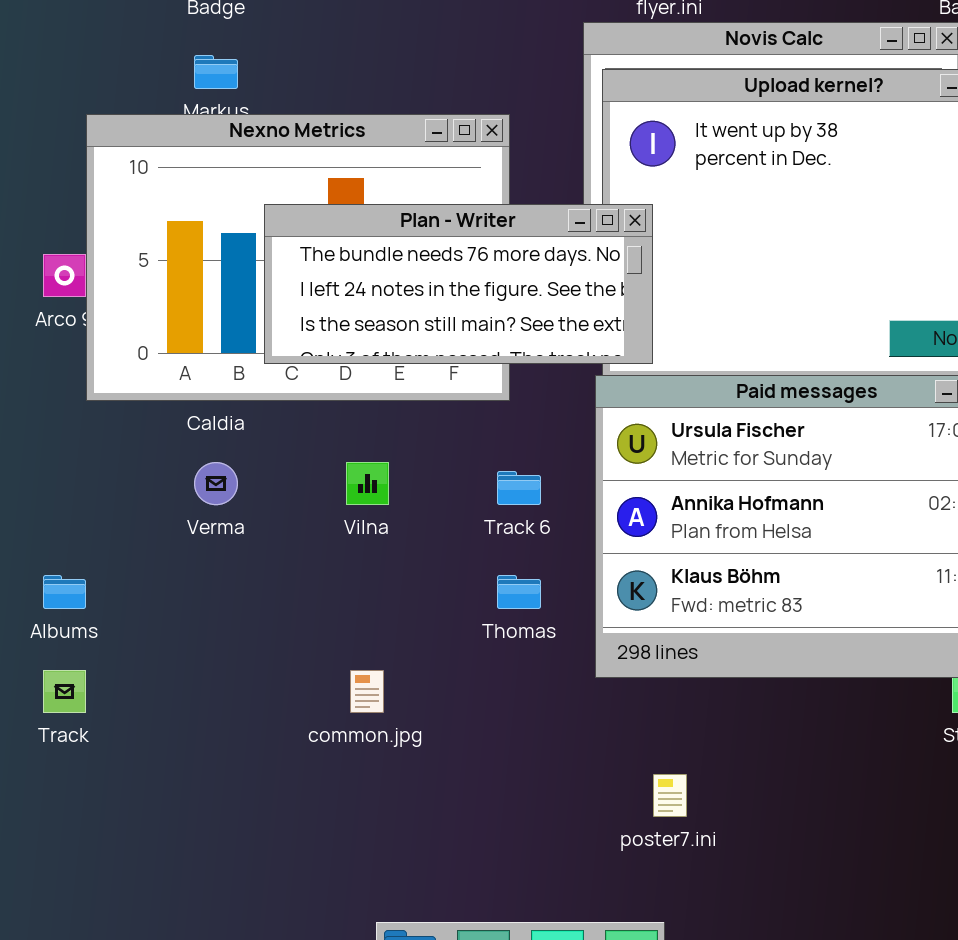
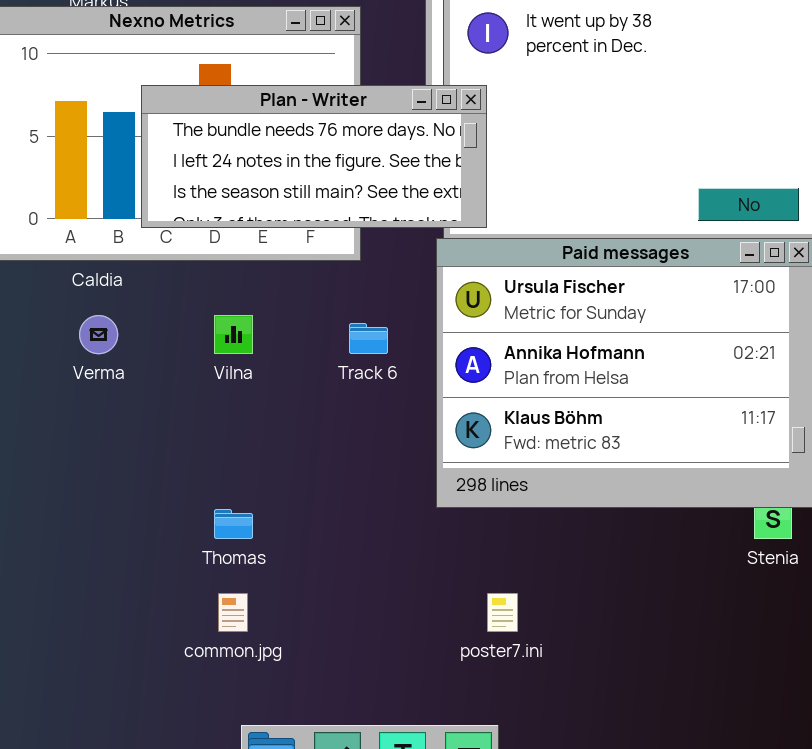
Thomas: [497,575,541,609] -> [214,509,253,539], moved
common.jpg: [350,670,384,713] -> [218,593,248,632], moved

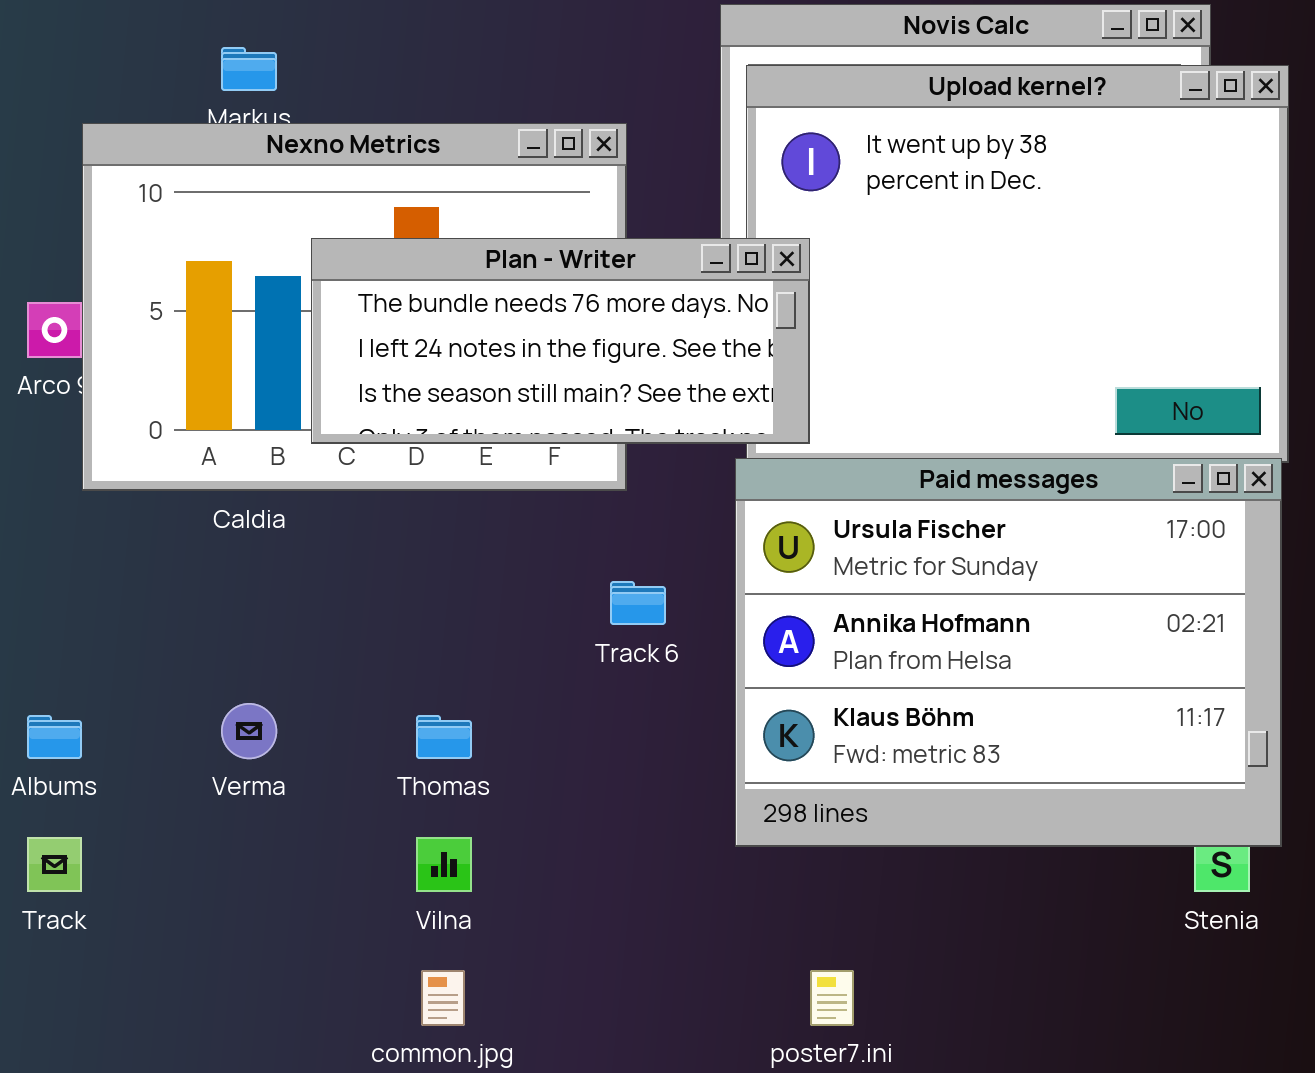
Verma: [79,315,118,354] -> [221,703,277,759], moved
Vilna: [214,315,253,354] -> [416,837,472,892], moved
Thomas: [214,509,253,539] -> [416,715,472,759], moved

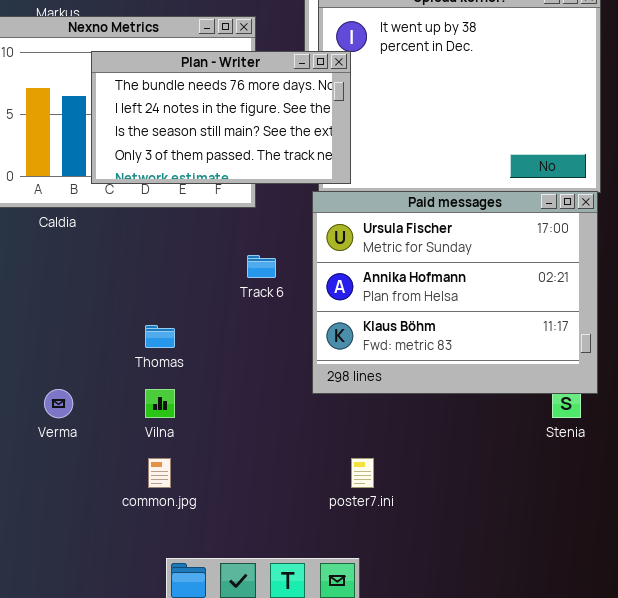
Plan - Writer: [311,238,810,444] -> [91,51,351,184], resized
Verma: [221,703,277,759] -> [44,389,73,418], moved

